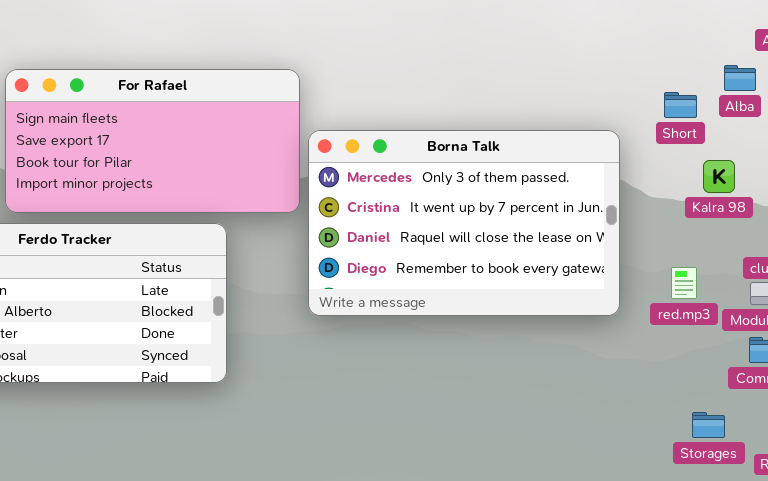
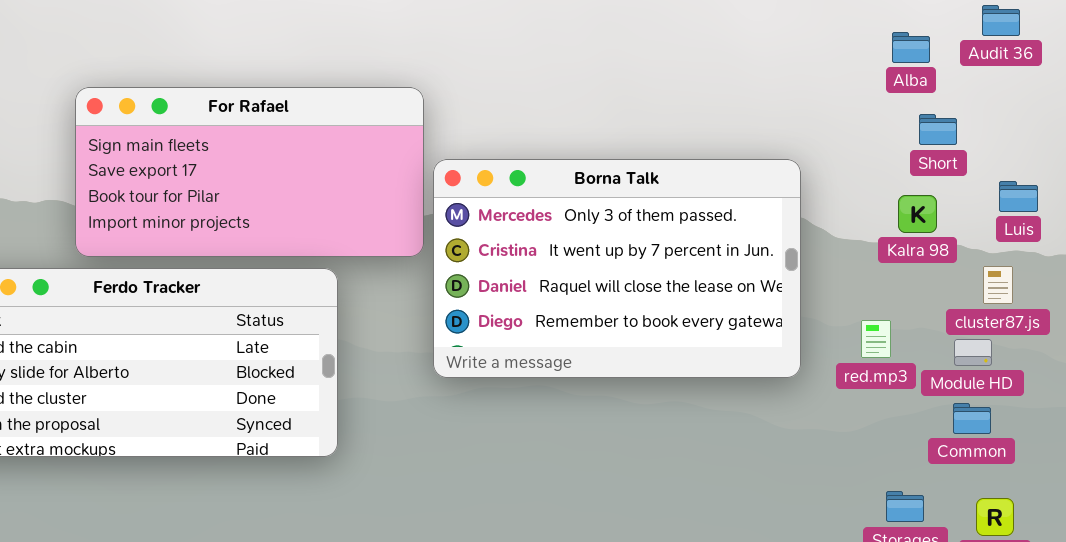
Alba: [724,65,756,91] -> [892,32,930,63], moved
Short: [664,92,697,118] -> [919,114,957,145], moved

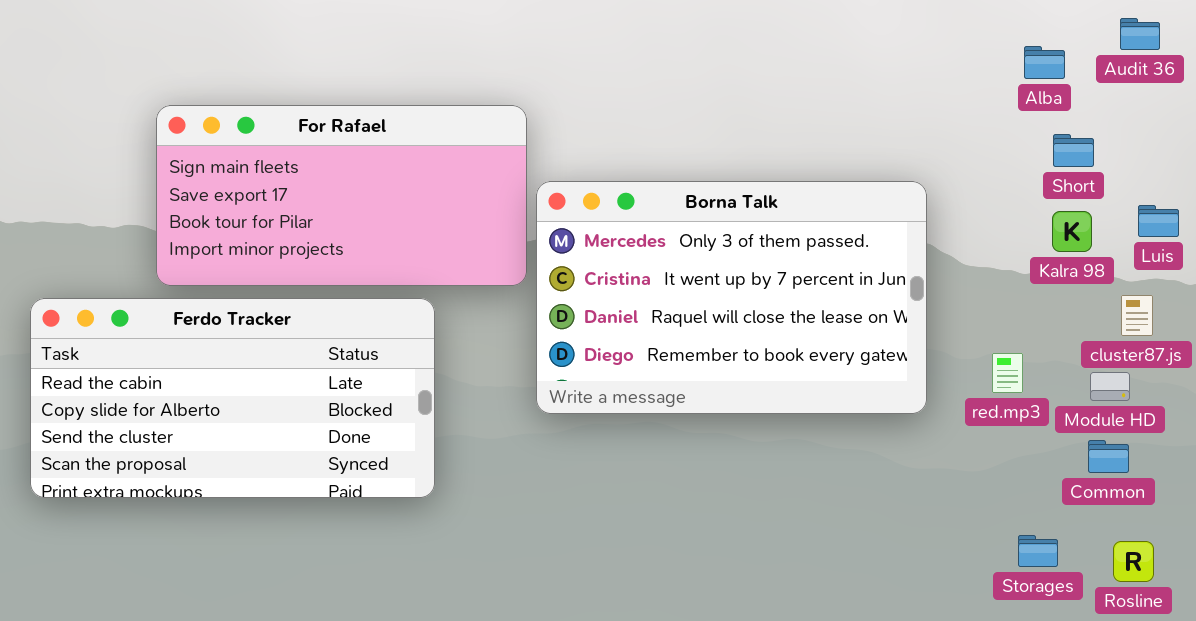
Kalra 98: [898,195,937,233] -> [1052,211,1092,252], moved

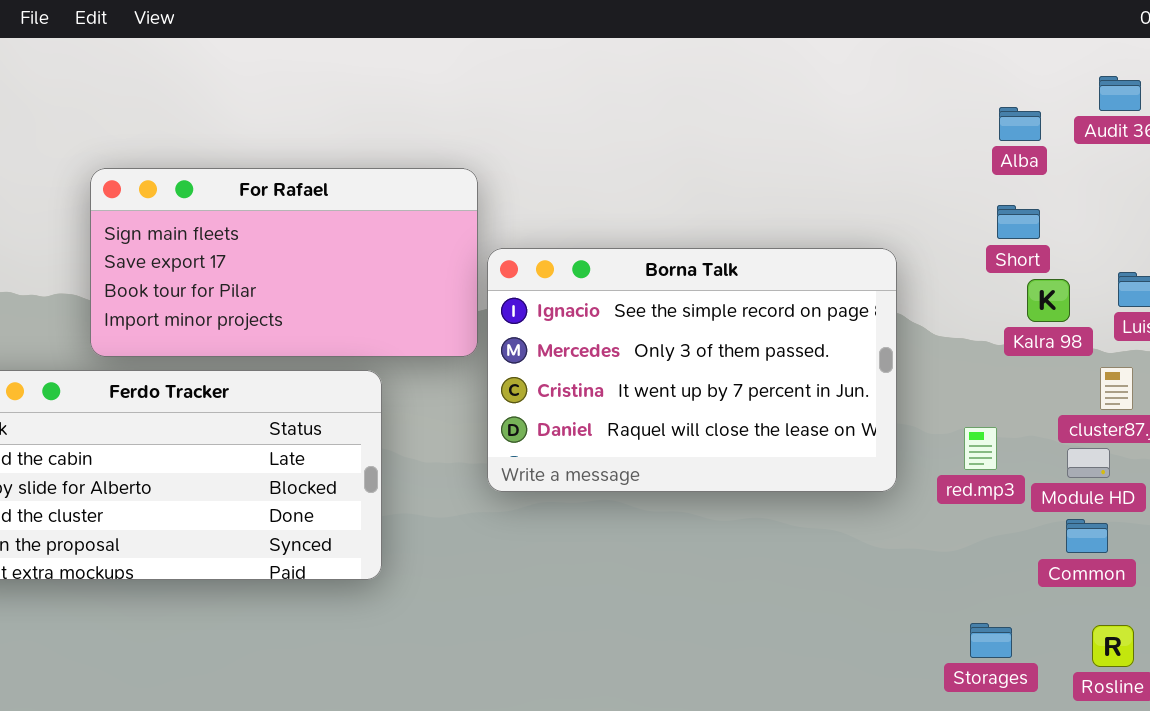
Short: [1053,134,1094,167] -> [997,205,1040,239], moved
Borna Talk: [536,181,927,414] -> [487,248,897,492], scrolled up 1 row
Storages: [1018,535,1058,567] -> [970,623,1012,658], moved

